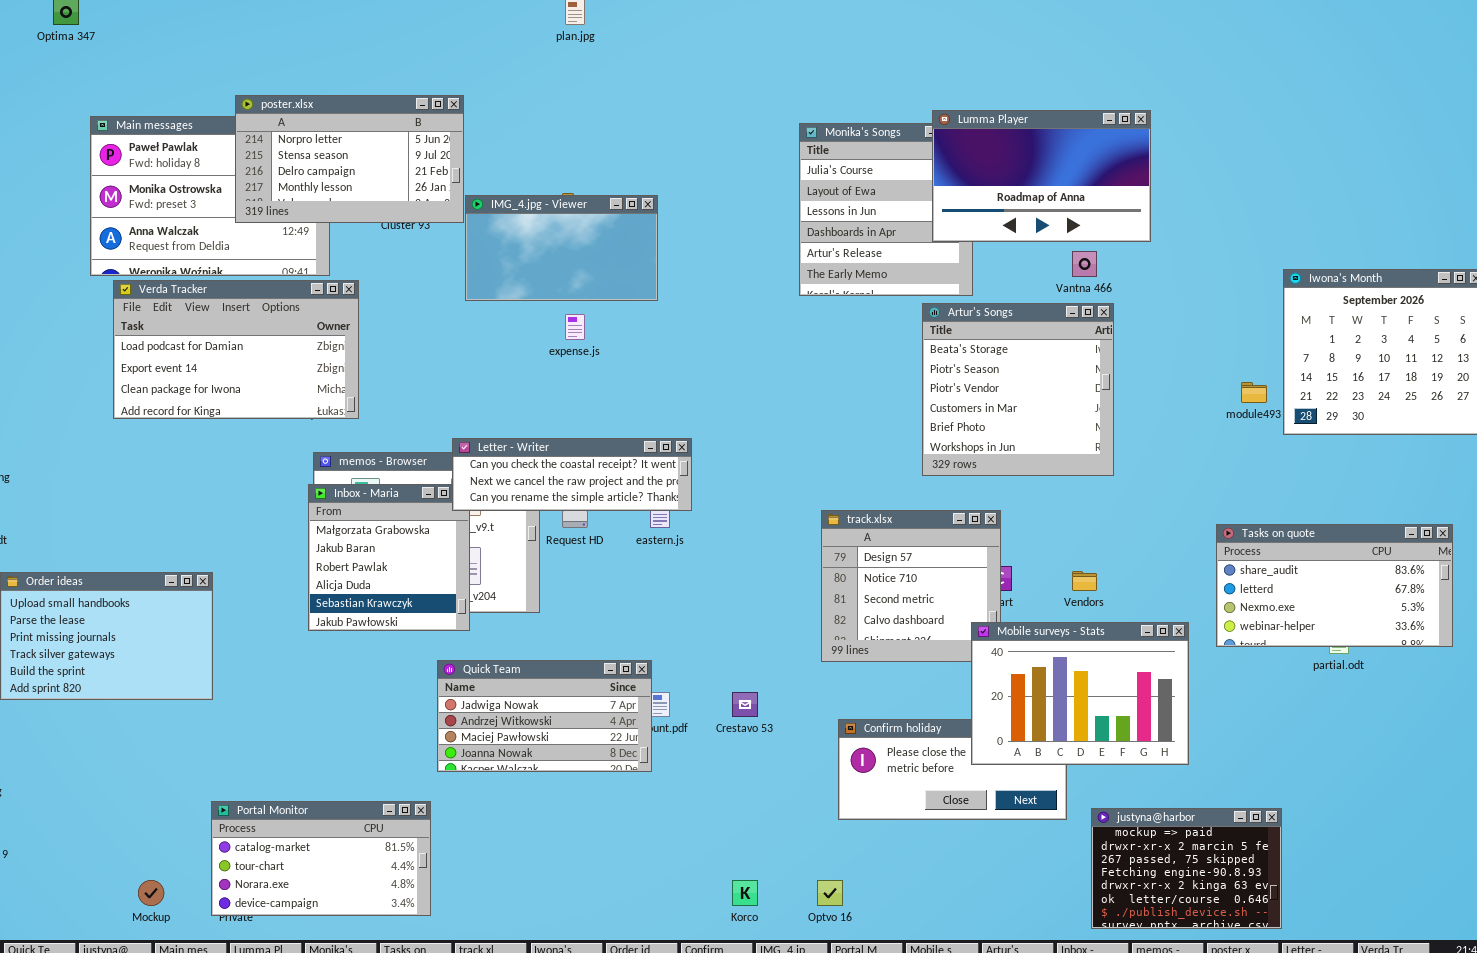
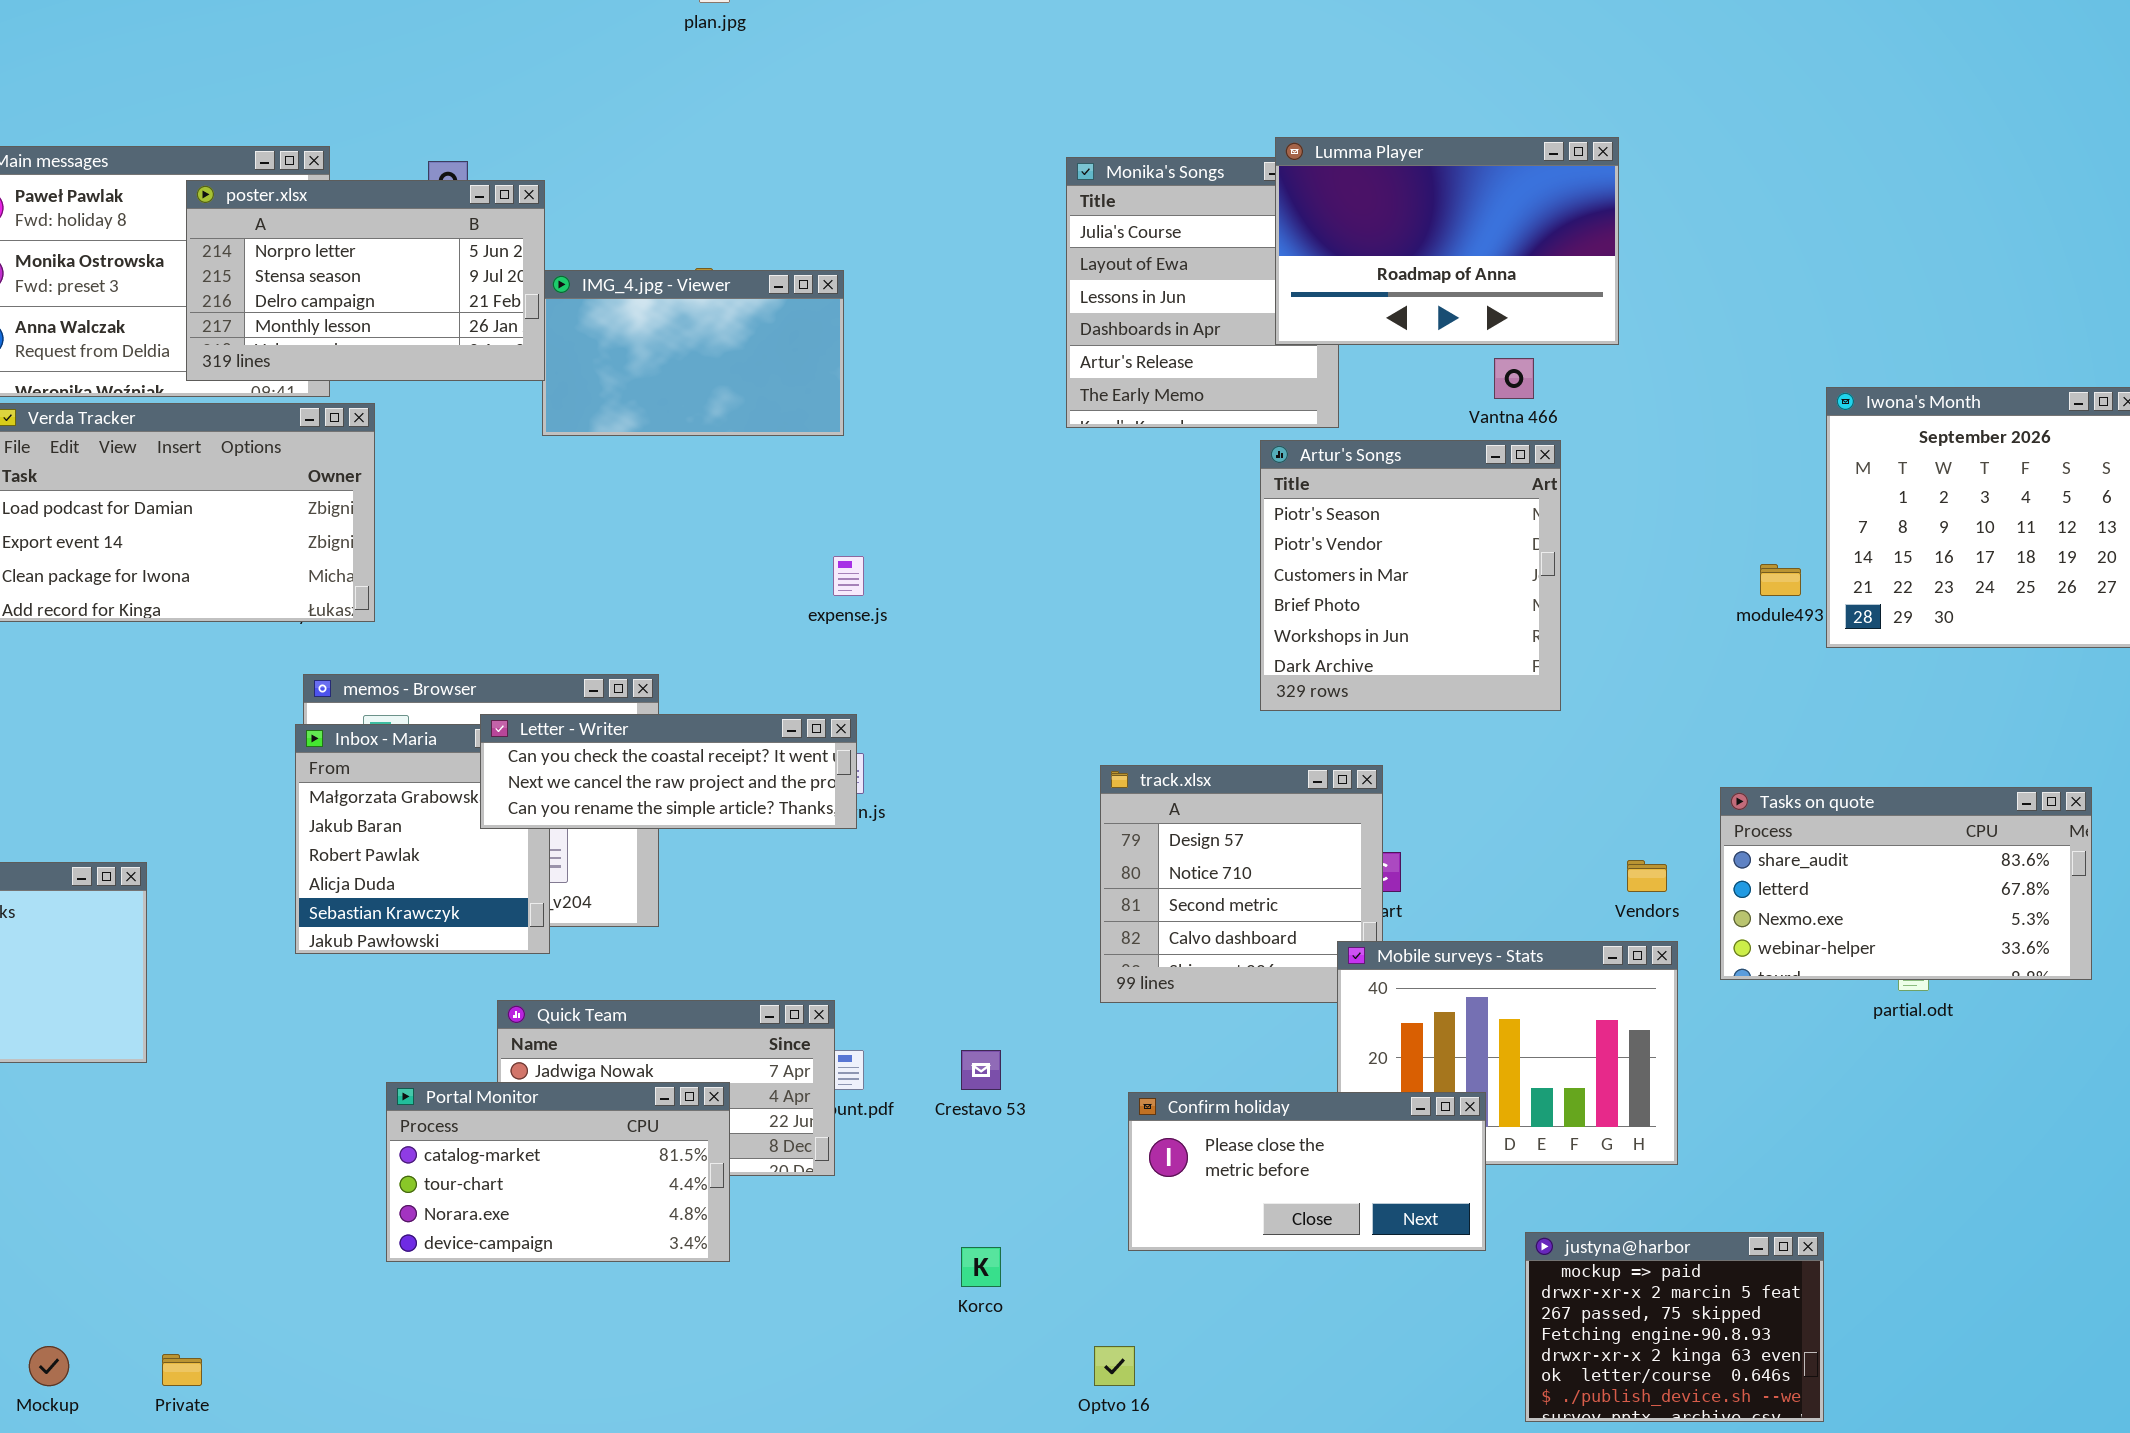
poster.xlsx: [235,95,464,223] -> [186,180,545,381], moved
Artur's Songs: [922,303,1114,476] -> [1260,440,1561,711], scrolled down 1 row
expense.js: [565,314,585,340] -> [833,556,864,596], moved
Letter - Writer: [452,438,692,511] -> [480,714,857,829], moved
Vendors: [1072,571,1097,591] -> [1627,860,1667,892], moved
Confirm holiday: [838,719,1067,820] -> [1128,1092,1486,1251], raised
Portal Monitor: [211,801,431,916] -> [386,1082,730,1262], moved
Korco: [732,880,758,906] -> [961,1247,1001,1287], moved

